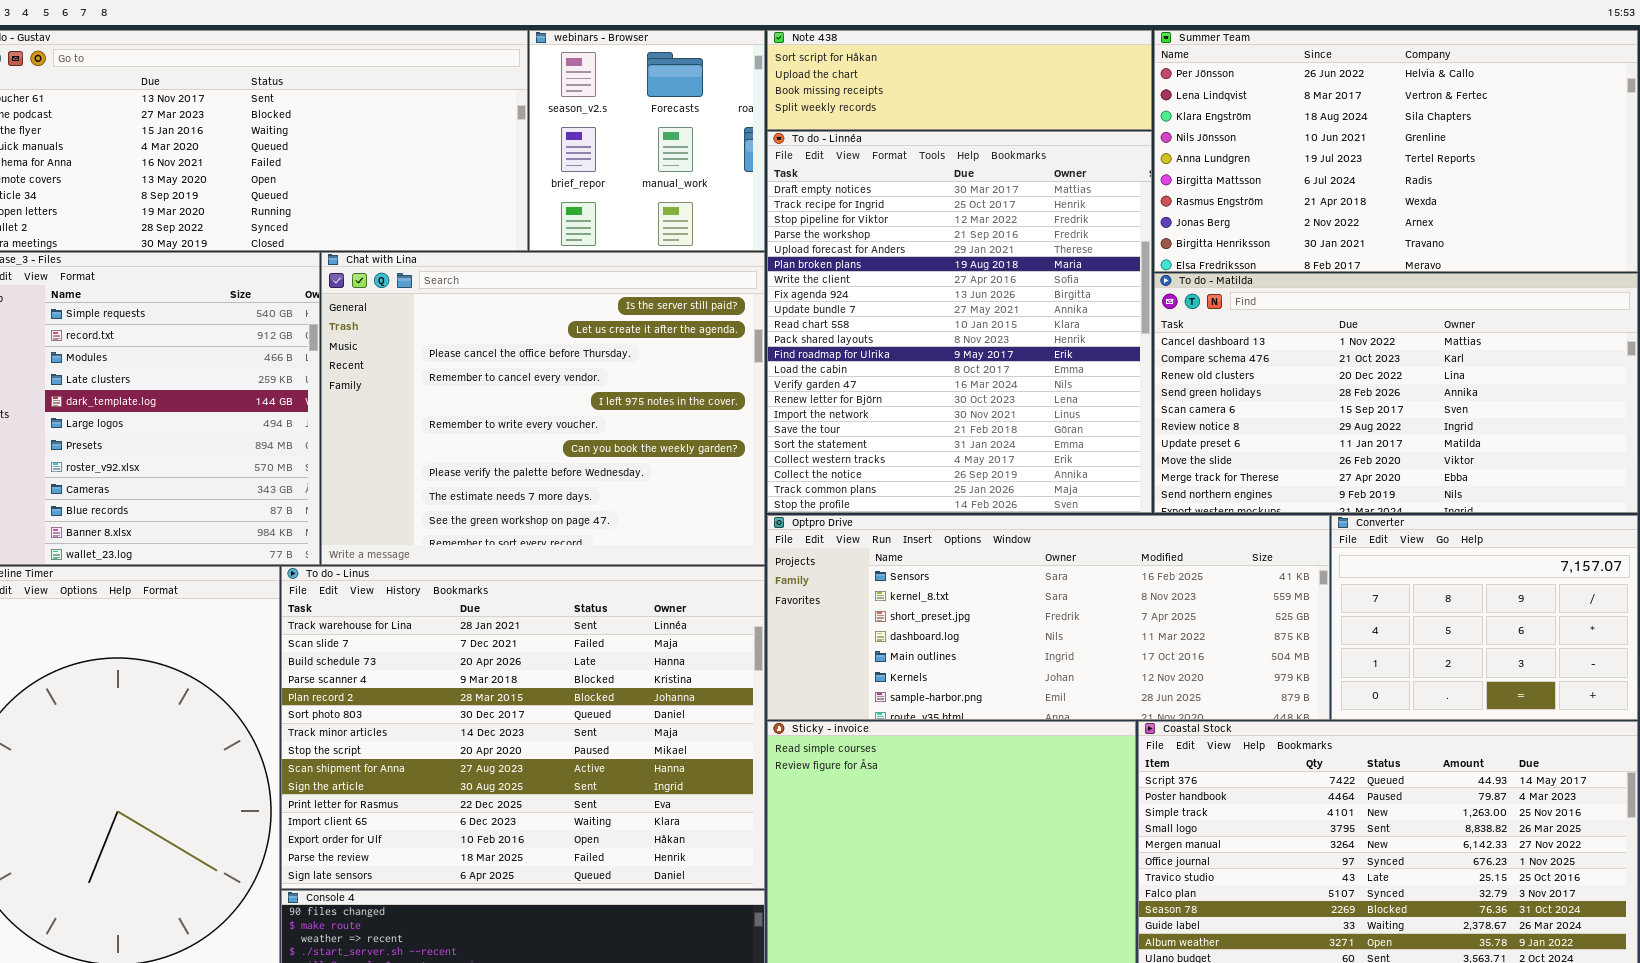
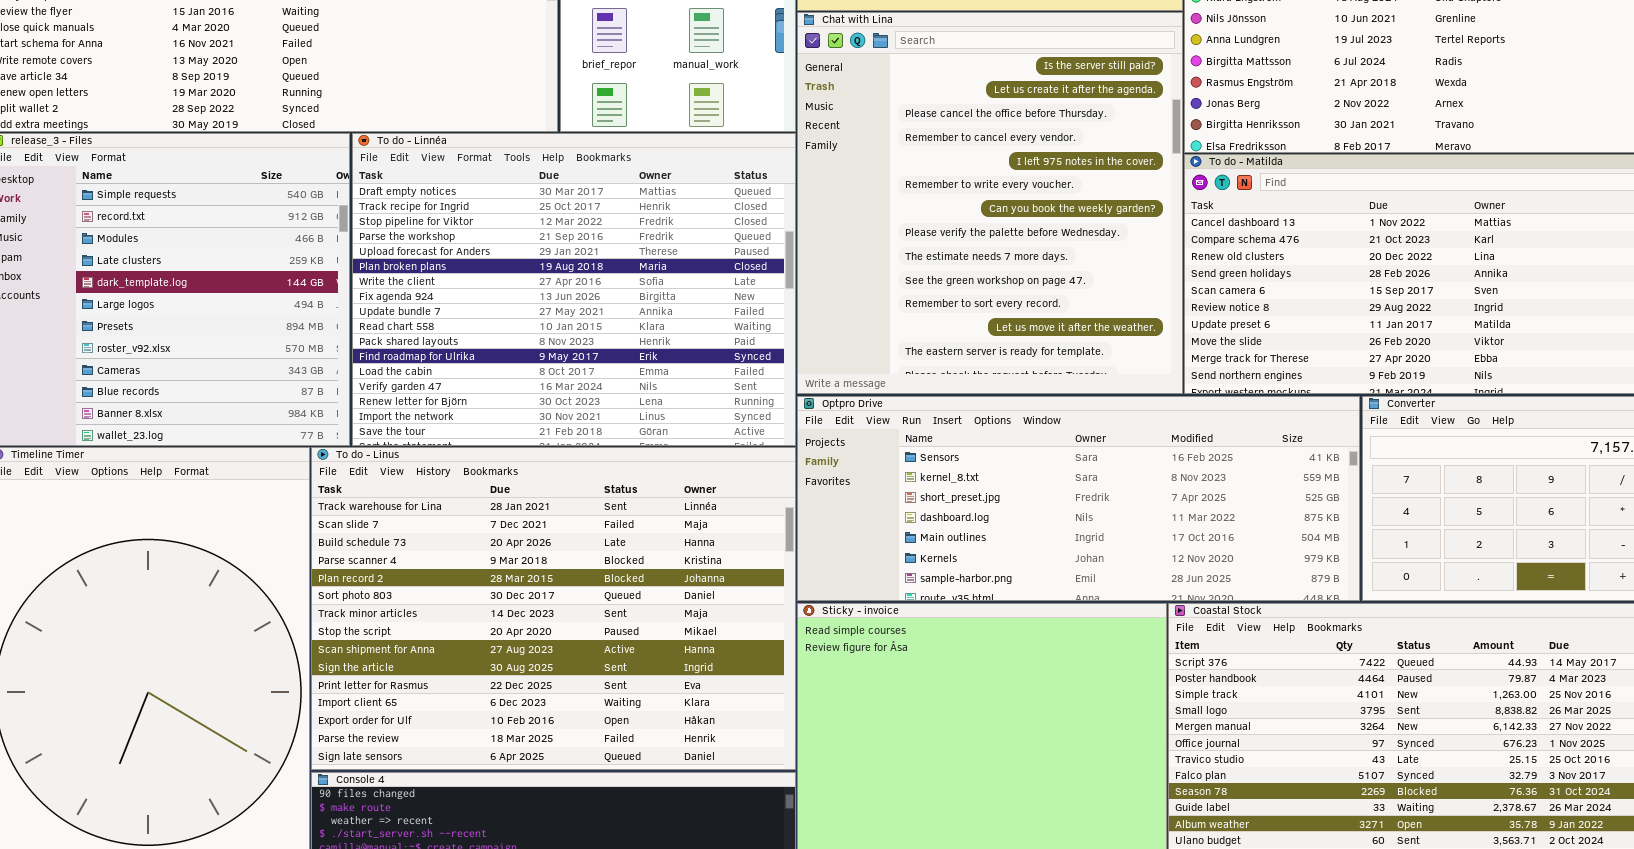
To do - Linnéa: [767,131,1152,513] -> [352,133,796,446], moved, resized
Chat with Lina: [321,252,765,565] -> [797,12,1183,394], moved, resized

